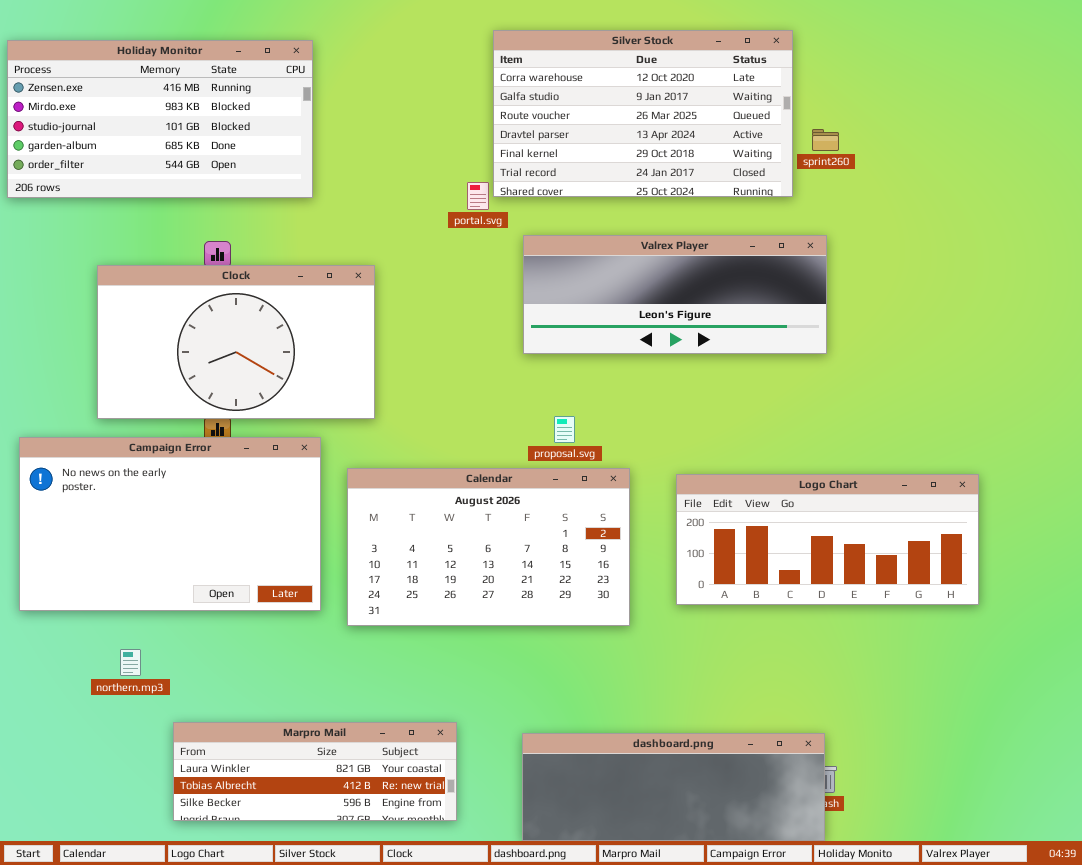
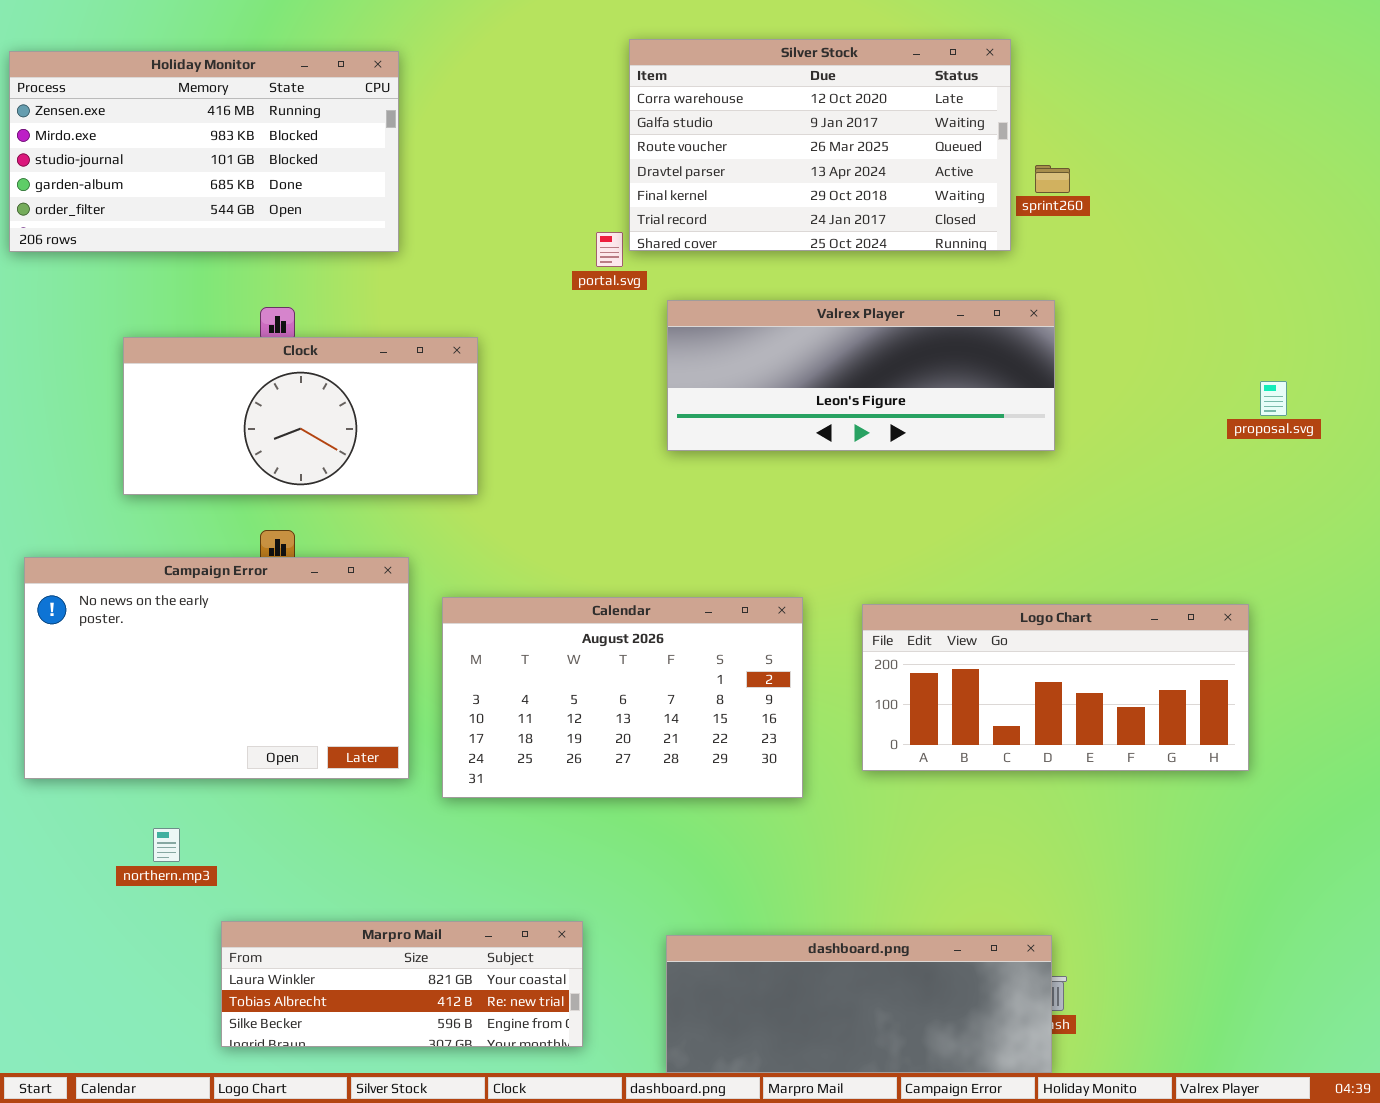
Clock: [97,265,375,419] -> [123,337,478,495], resized
proposal.svg: [554,416,575,443] -> [1260,381,1287,416], moved

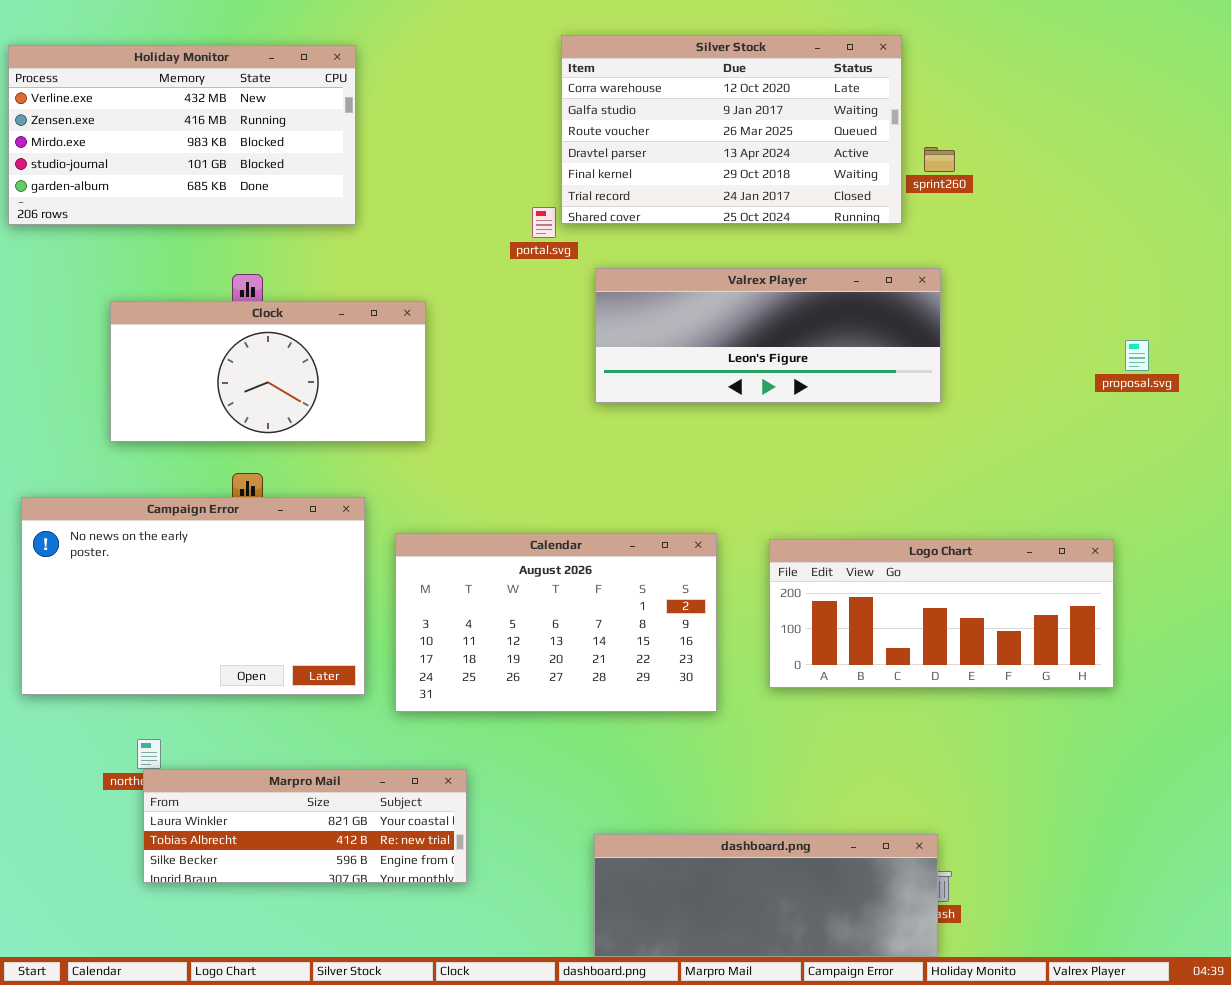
Holiday Monitor: [9,51,399,252] -> [8,45,356,225], scrolled up 1 row
Marpro Mail: [221,921,583,1047] -> [143,769,467,883], moved

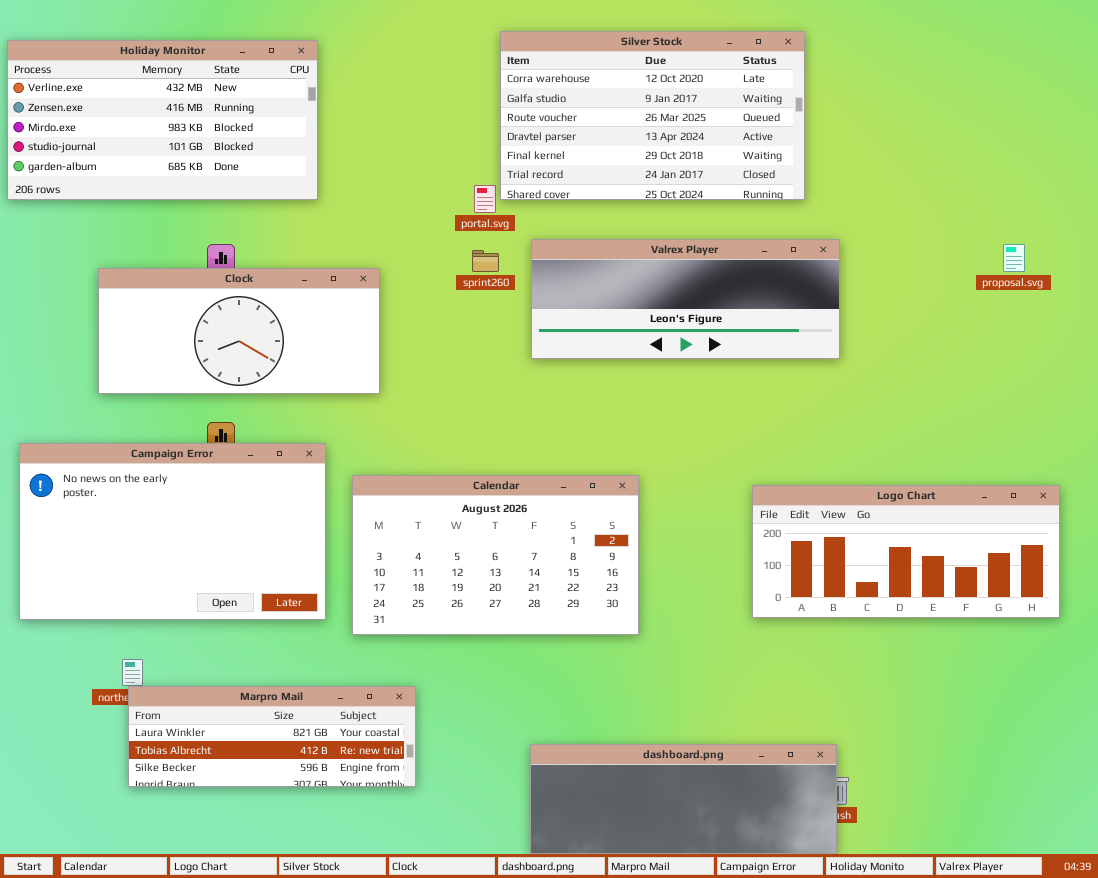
sprint260: [924,147,955,172] -> [472,250,499,272], moved
proposal.svg: [1125,340,1149,371] -> [1003,244,1025,272], moved
Logo Chart: [769,539,1114,688] -> [752,485,1060,618], moved

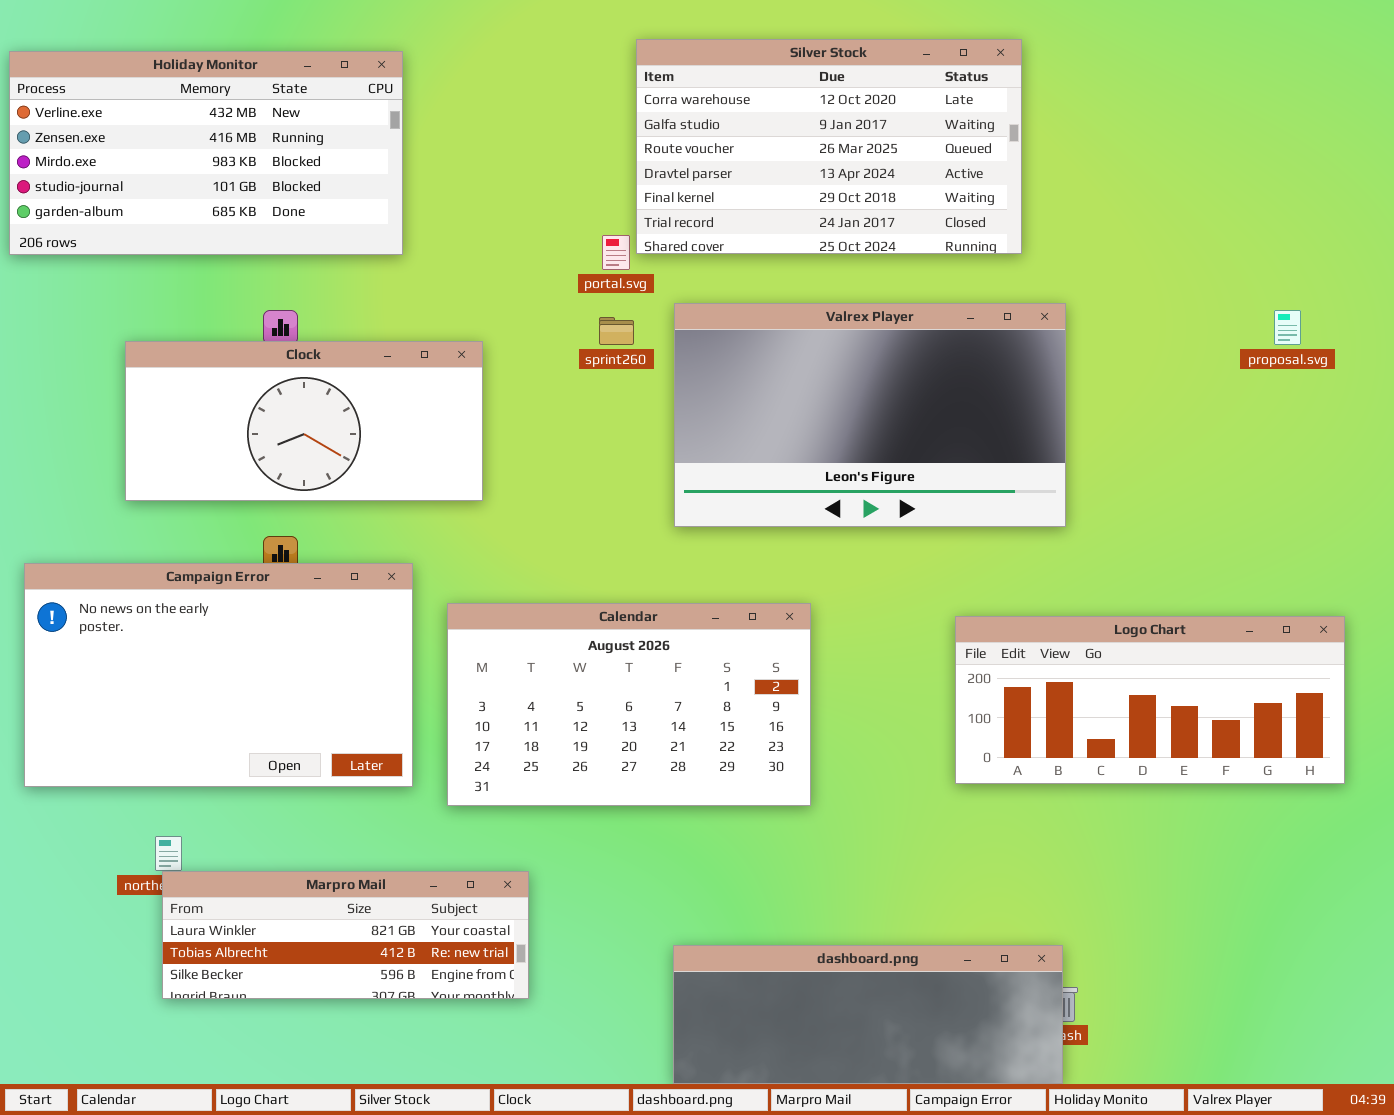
Valrex Player: [531,239,840,359] -> [674,303,1066,527], resized

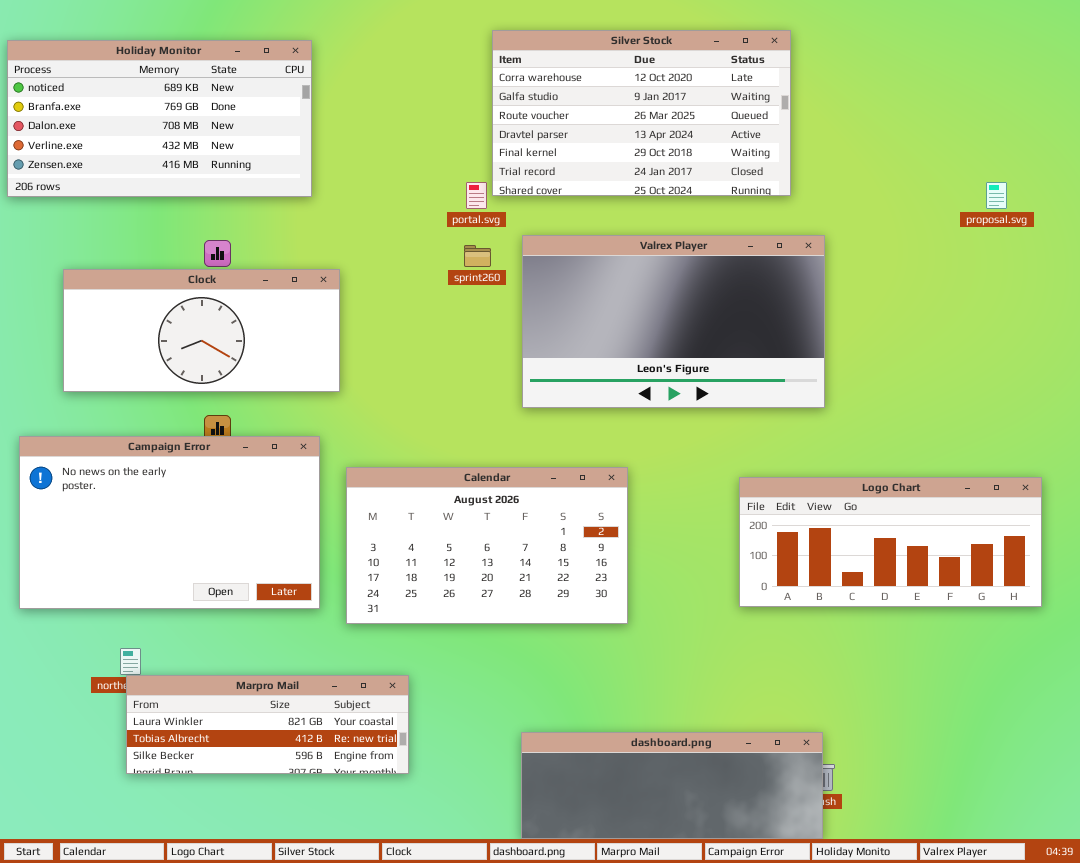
Holiday Monitor: [9,51,403,255] -> [7,40,312,197], scrolled up 3 rows
proposal.svg: [1274,310,1301,345] -> [986,182,1007,209], moved
Clock: [125,341,483,501] -> [63,269,340,392], moved

